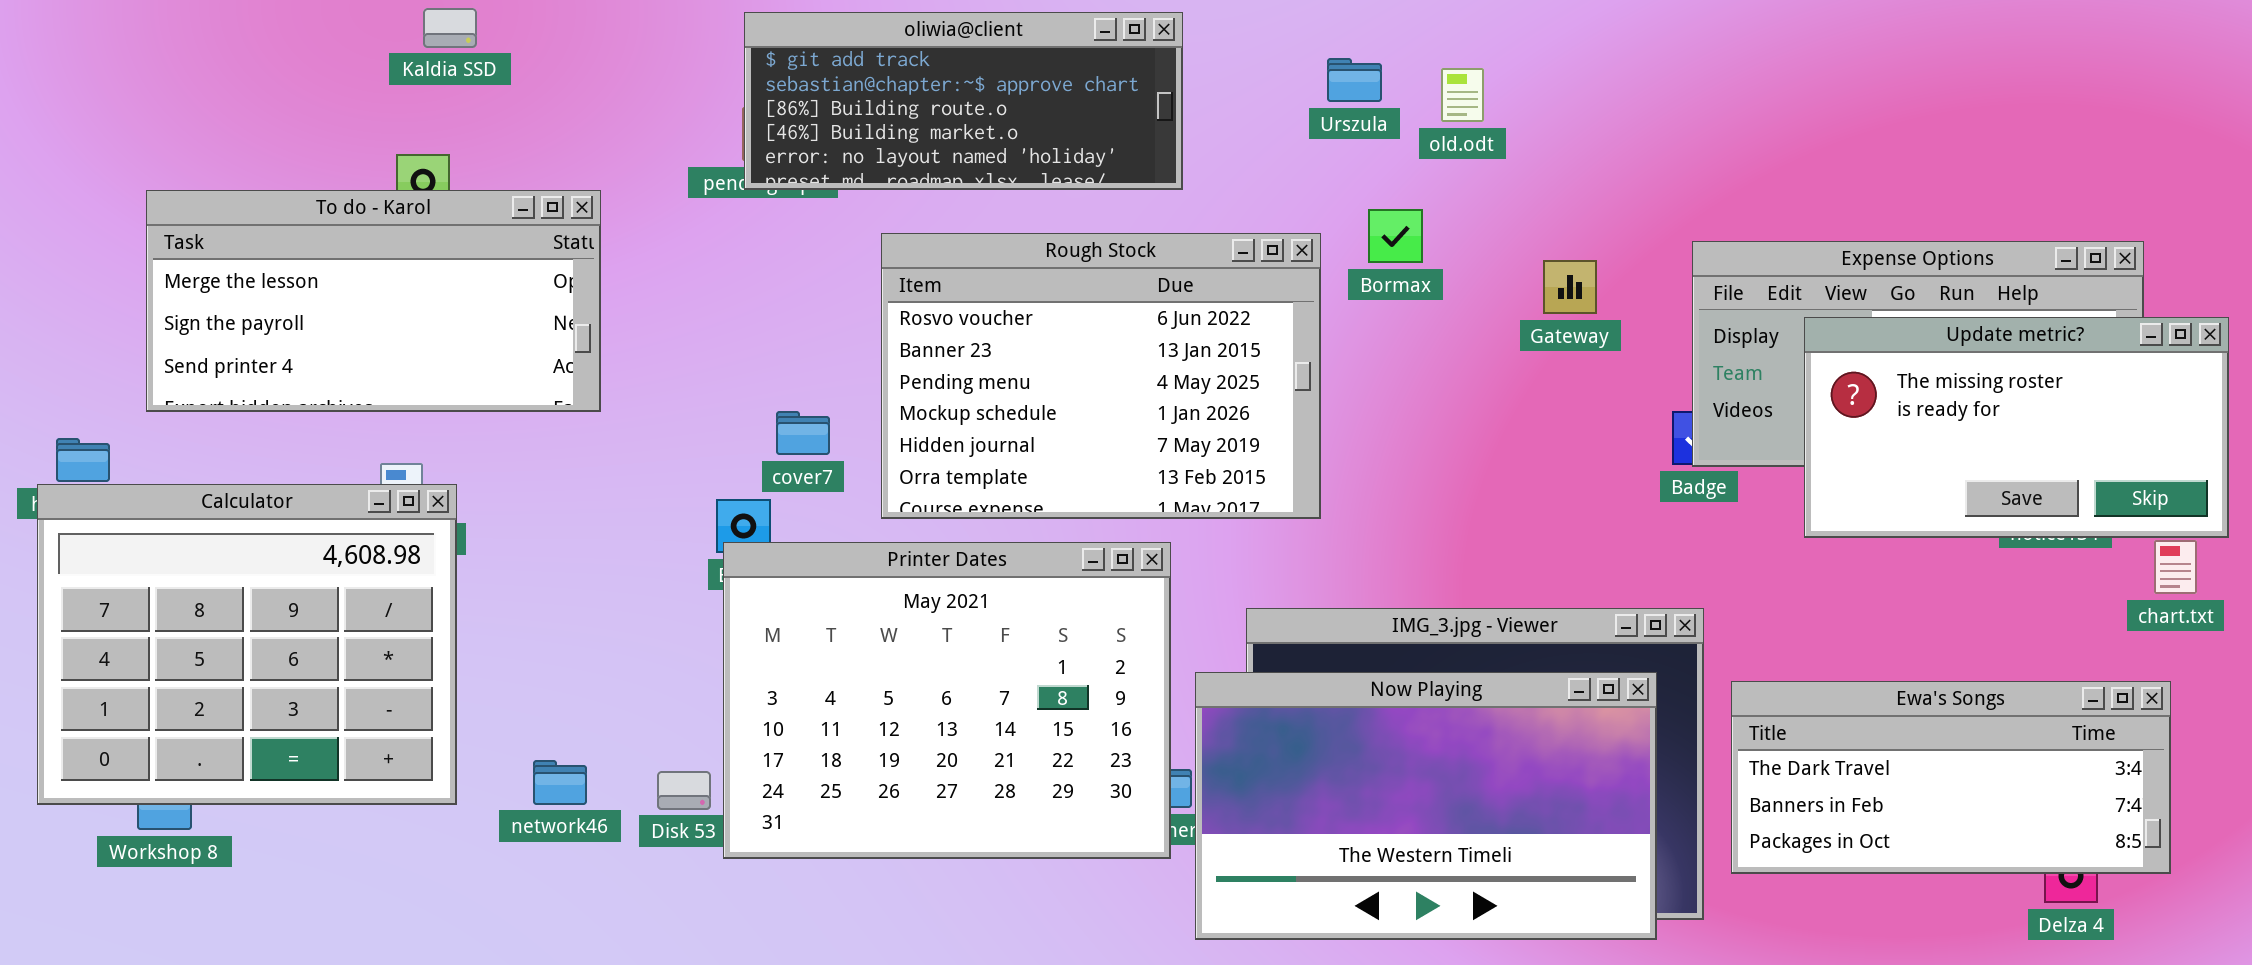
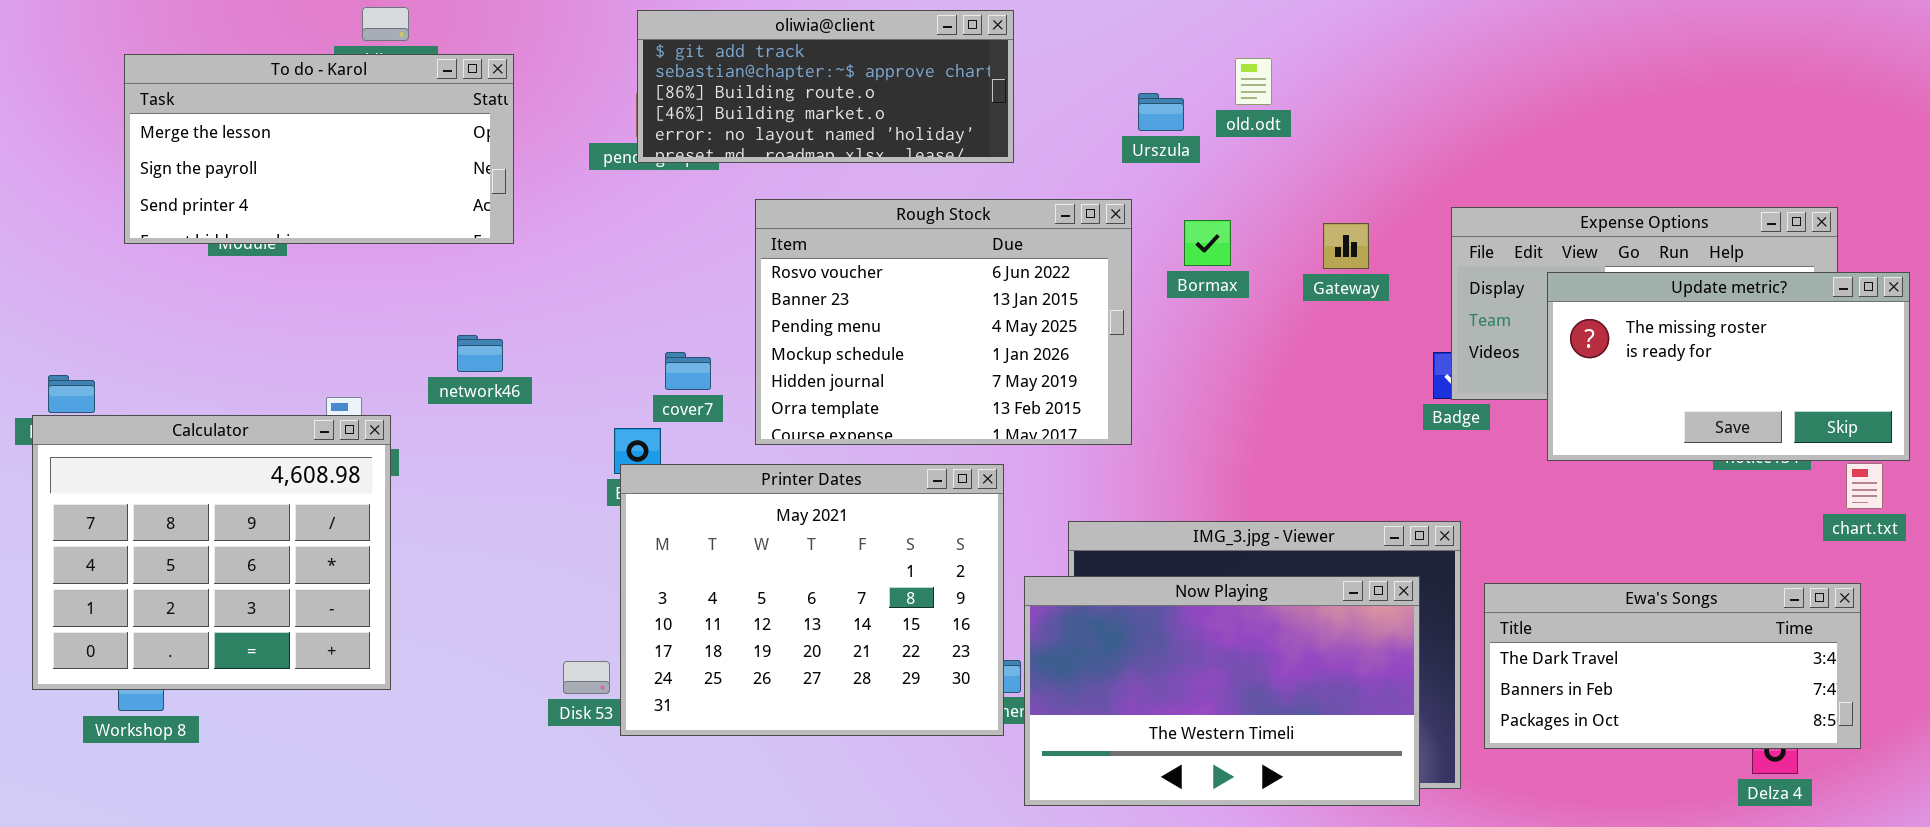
Urszula: [1327,58,1382,102] -> [1138,93,1184,131], moved
To do - Karol: [146,190,601,412] -> [124,54,514,244], moved
Bormax: [1368,209,1423,263] -> [1184,220,1231,266], moved
network46: [533,760,587,805] -> [457,335,503,372], moved

